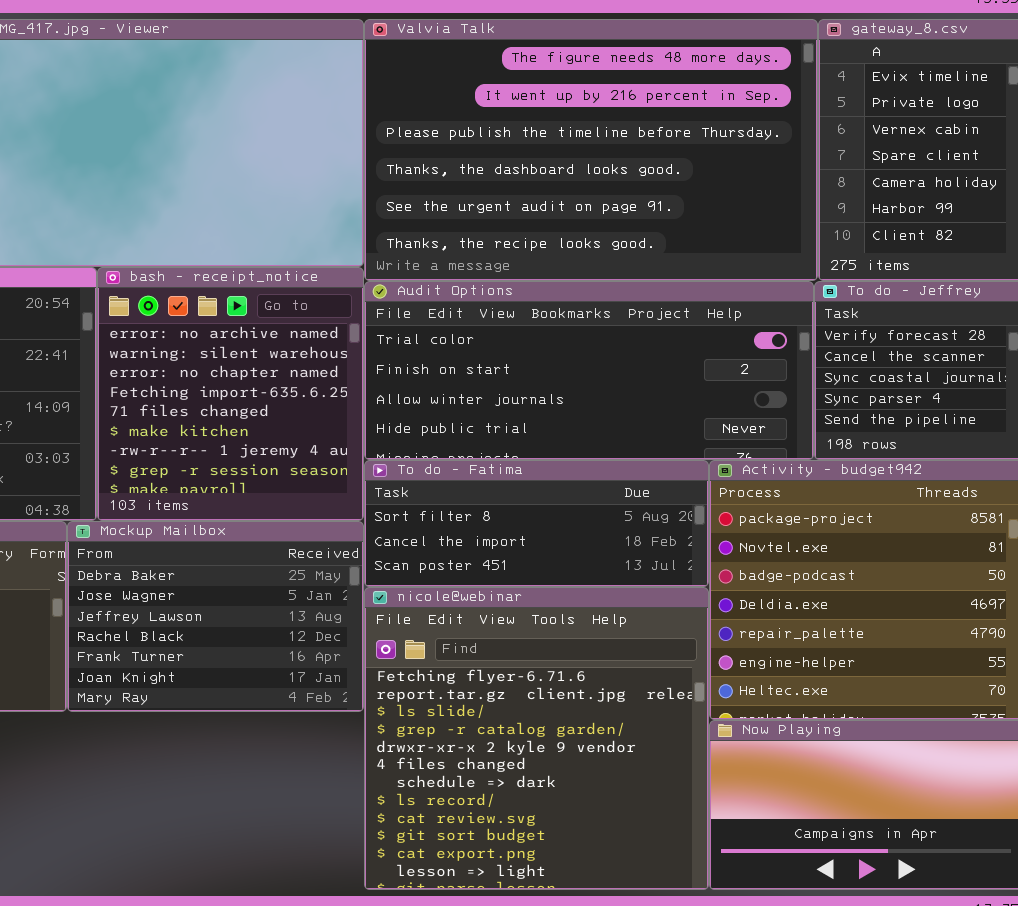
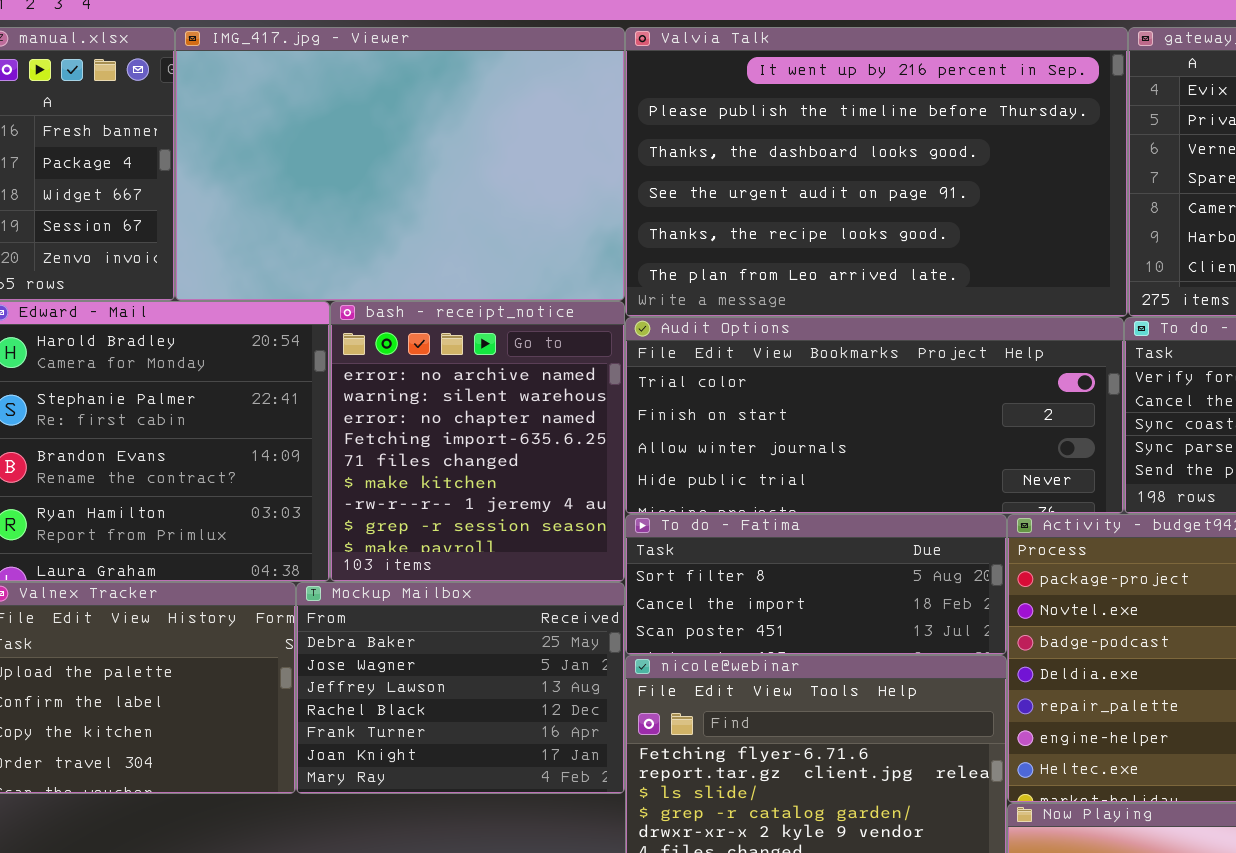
Valvia Talk: [364,19,818,281] -> [625,27,1128,317], scrolled down 1 row

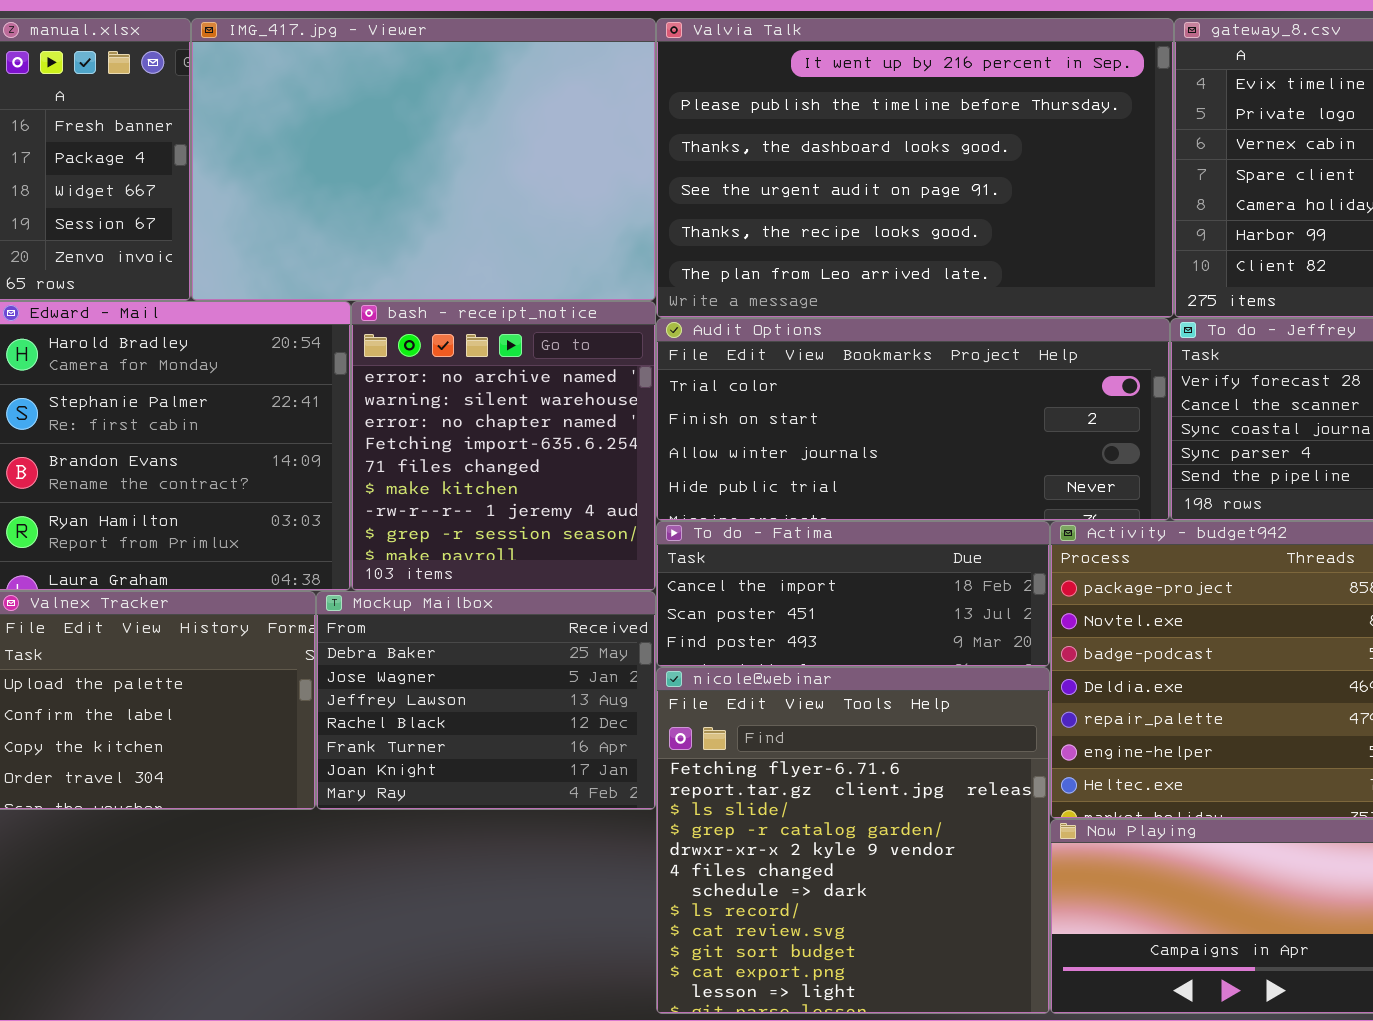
To do - Fatima: [625,514,1007,655] -> [656,521,1050,667], scrolled down 1 row

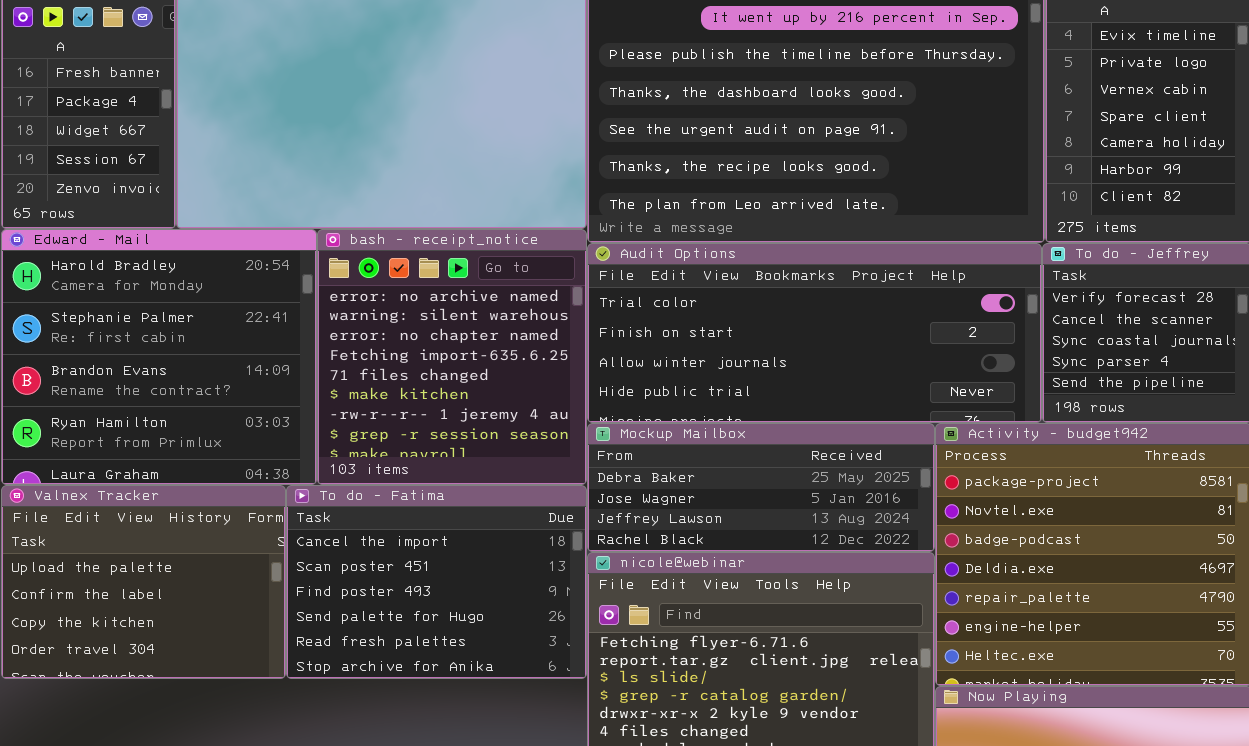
To do - Fatima: [656,521,1050,667] -> [286,485,587,679], moved, resized
Mockup Mailbox: [316,591,656,810] -> [587,423,935,552], moved, resized

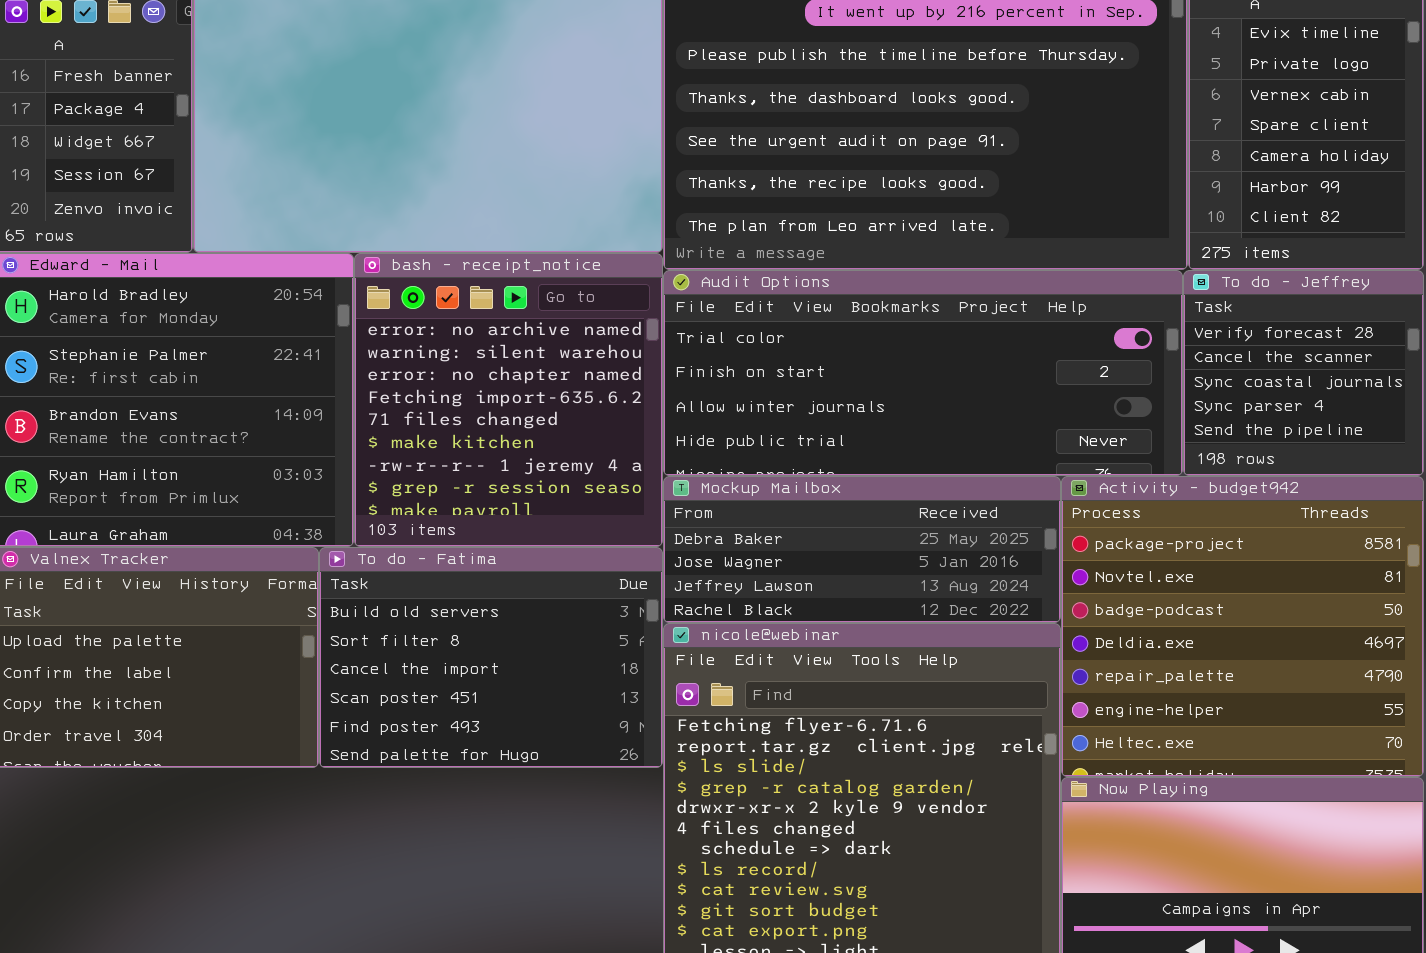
To do - Fatima: [286,485,587,679] -> [319,547,663,768], scrolled up 2 rows

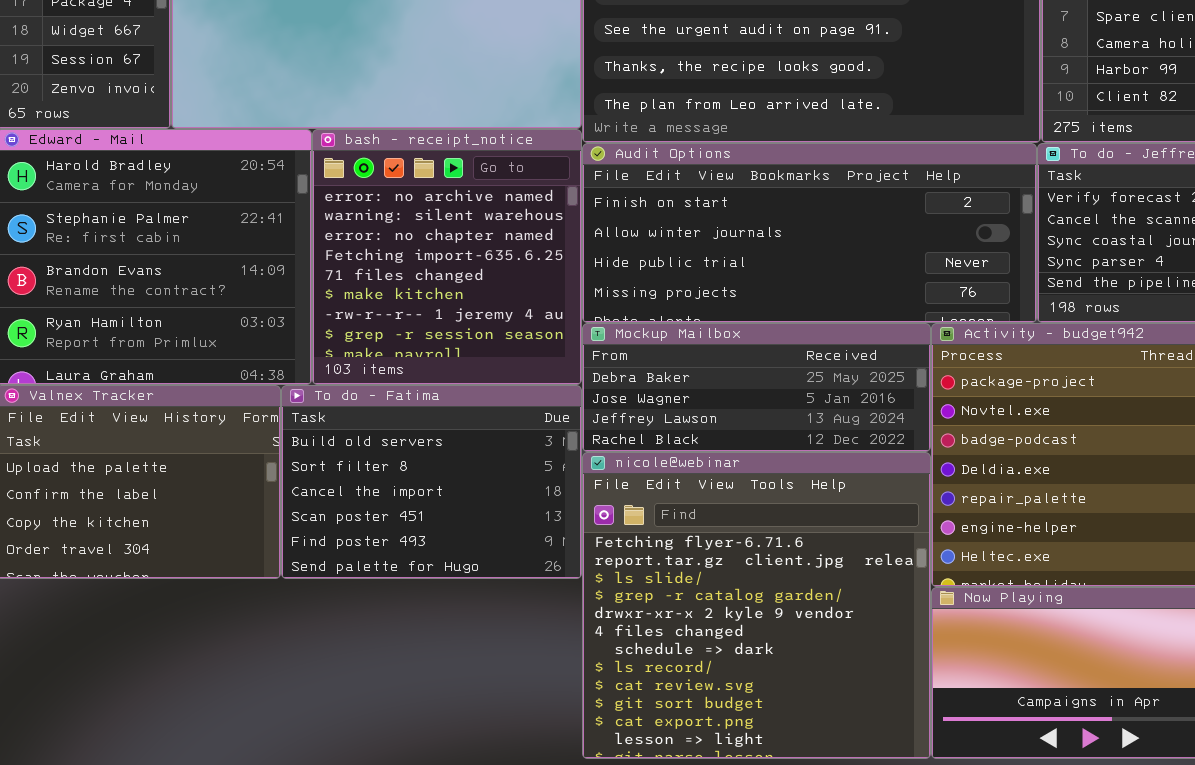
Audit Options: [663,270,1183,476] -> [582,143,1037,323], scrolled down 1 row

